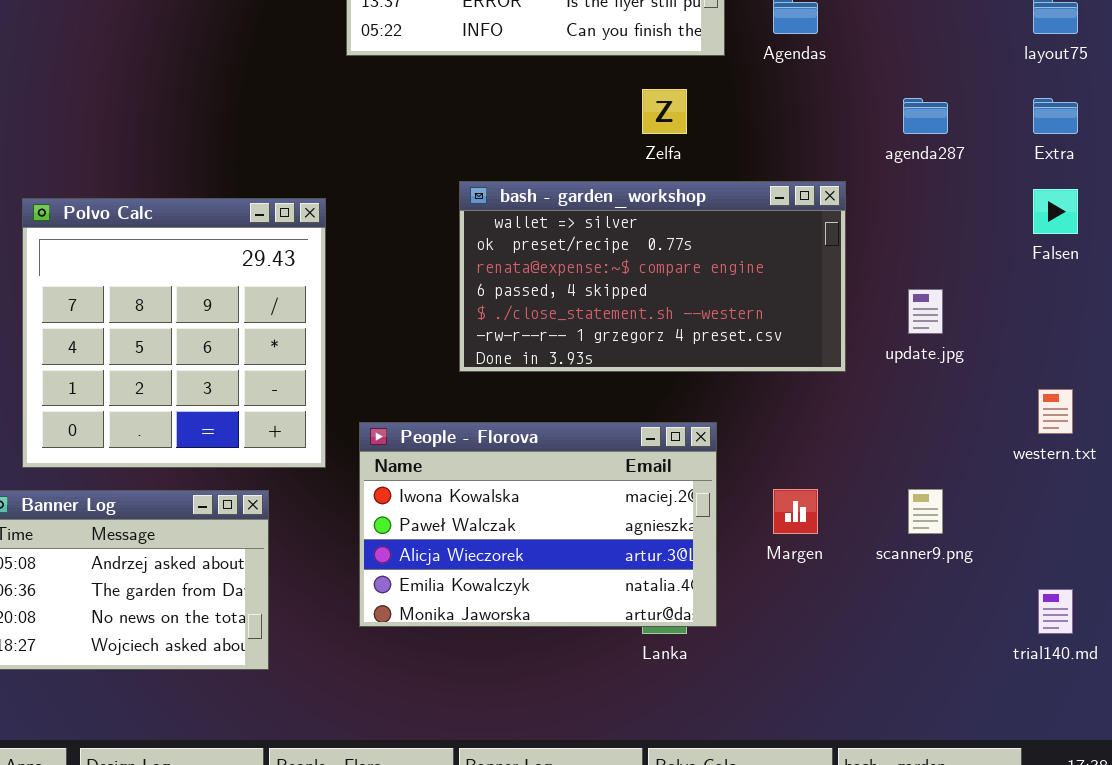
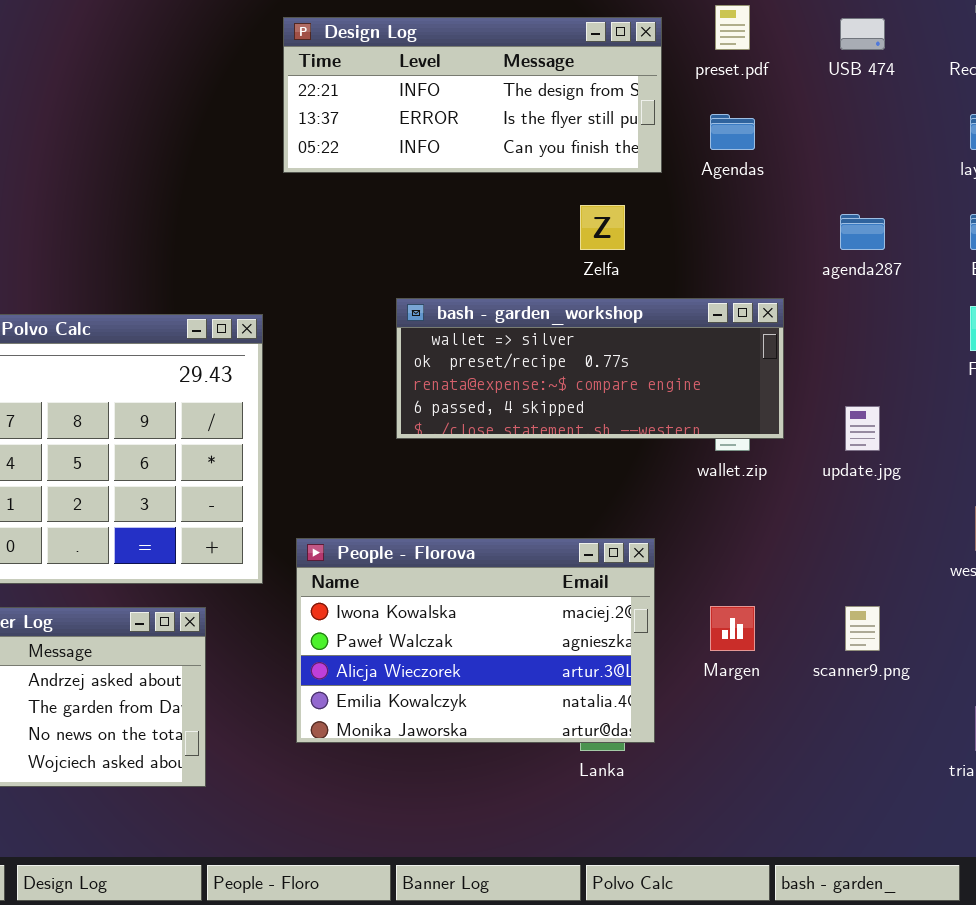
bash - garden_workshop: [459,181,846,372] -> [396,298,784,439], resized

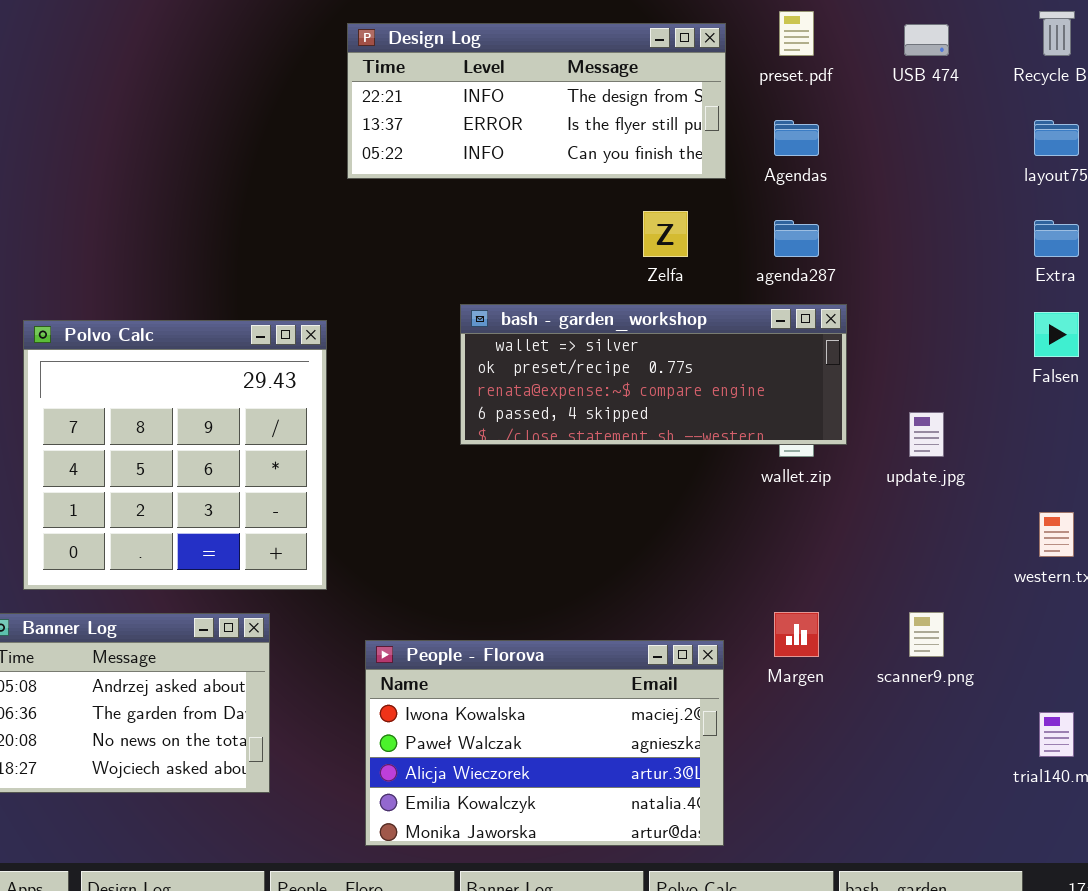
agenda287: [840,214,885,250] -> [774,220,819,257], moved
People - Florova: [296,538,655,743] -> [365,640,724,846], moved

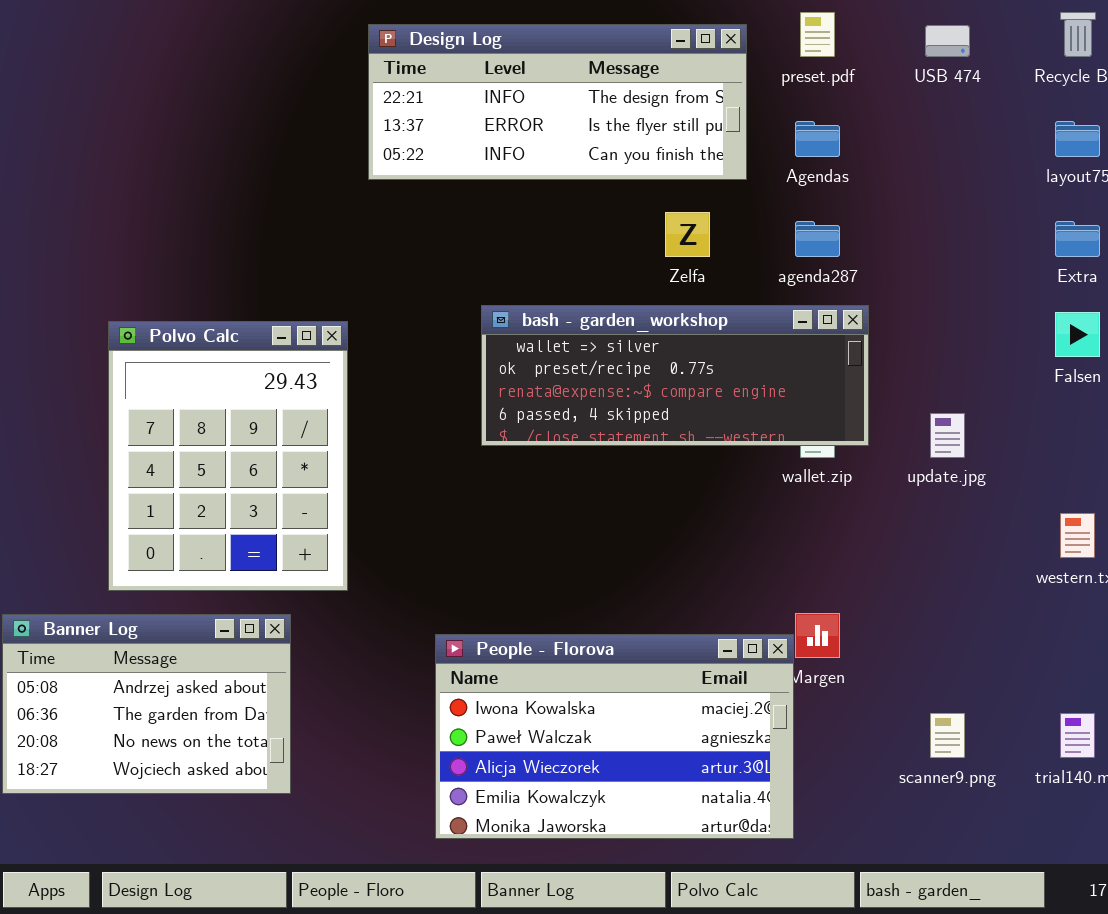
Polvo Calc: [23,320,327,590] -> [108,321,348,591], resized
scanner9.png: [909,612,944,657] -> [930,713,965,758], moved
People - Florova: [365,640,724,846] -> [435,634,794,839], moved

